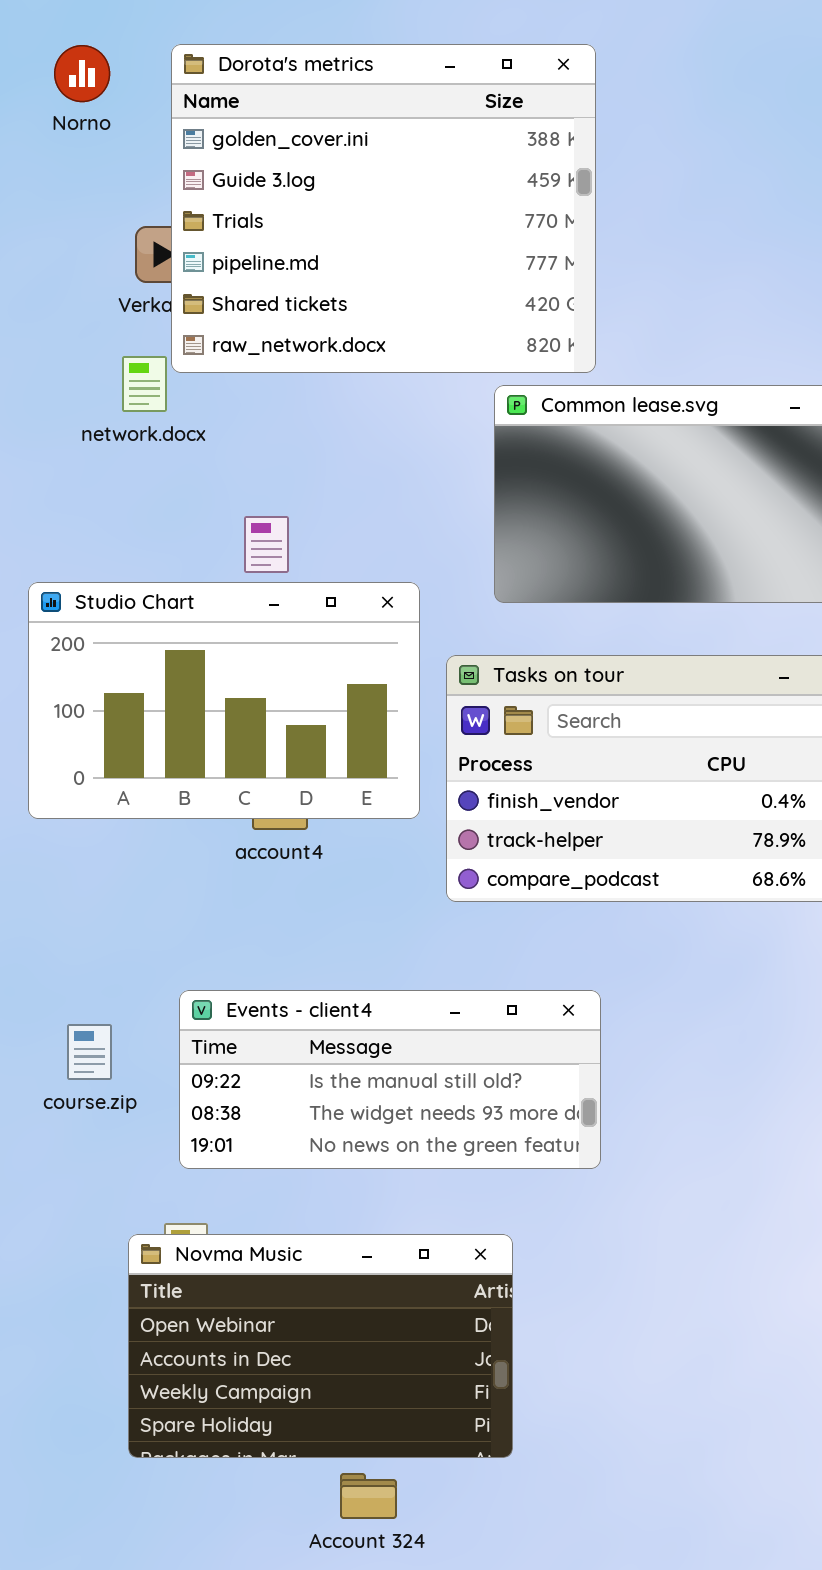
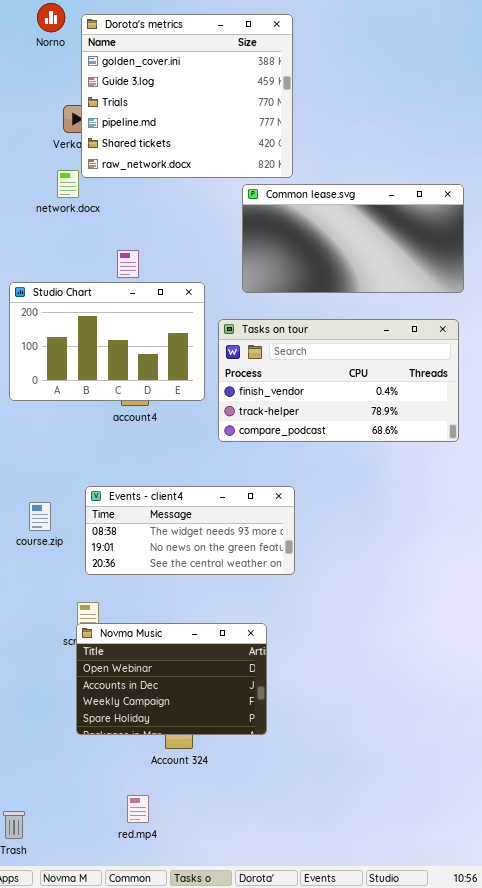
Norno: [54,45,110,102] -> [37,3,65,32], moved
Events - client4: [179,990,601,1169] -> [85,486,295,575], scrolled down 1 row
Novma Music: [128,1234,513,1458] -> [76,623,267,735], moved

